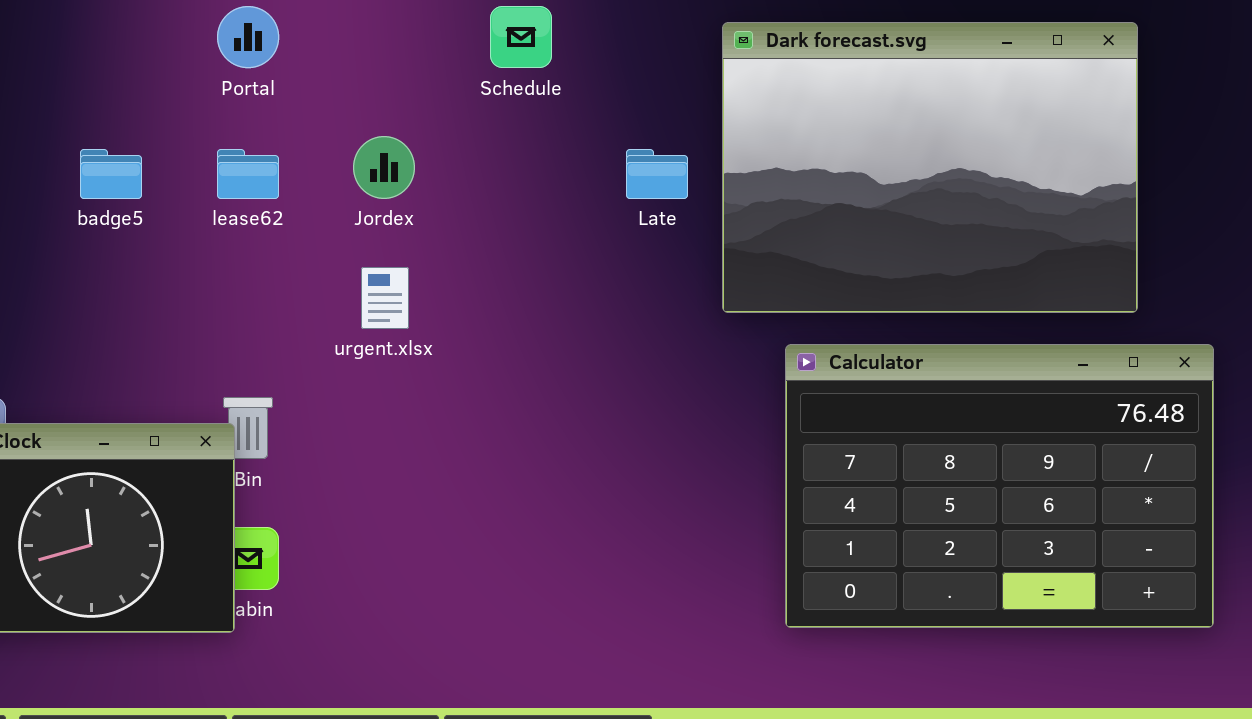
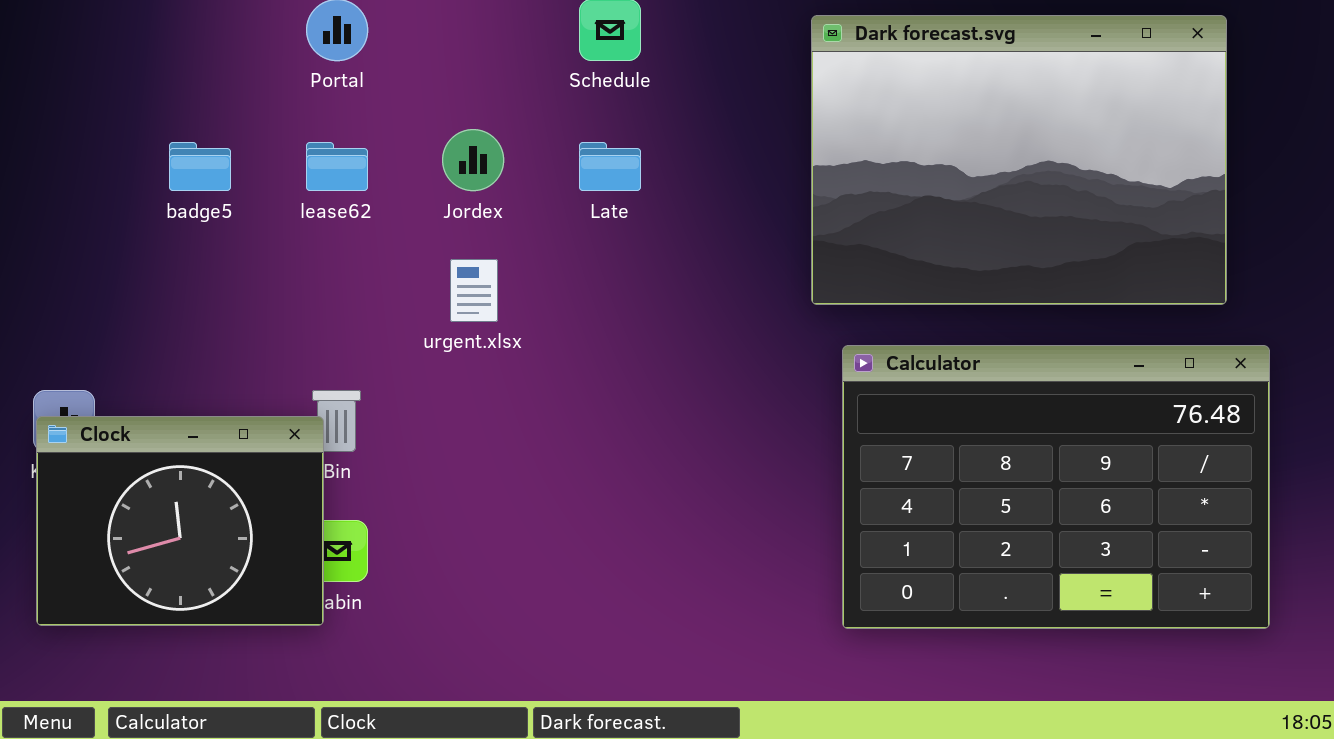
Late: [626,149,688,199] -> [579,142,641,191], moved
Calculator: [785,344,1214,628] -> [842,345,1270,629], moved

